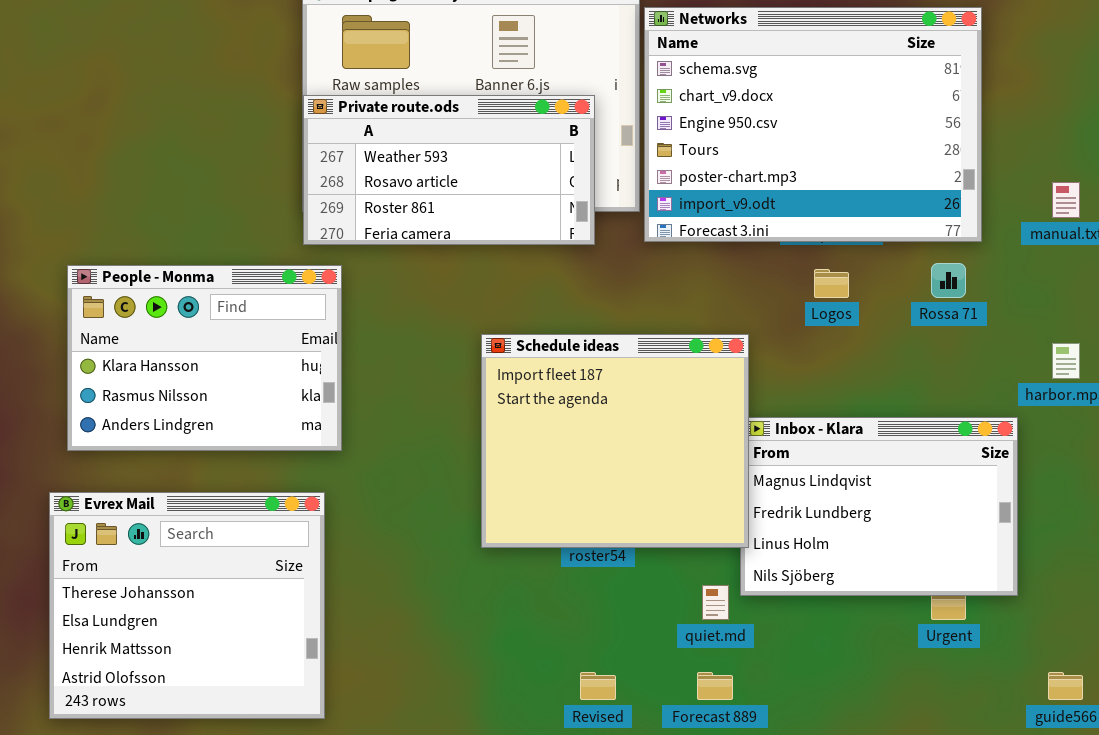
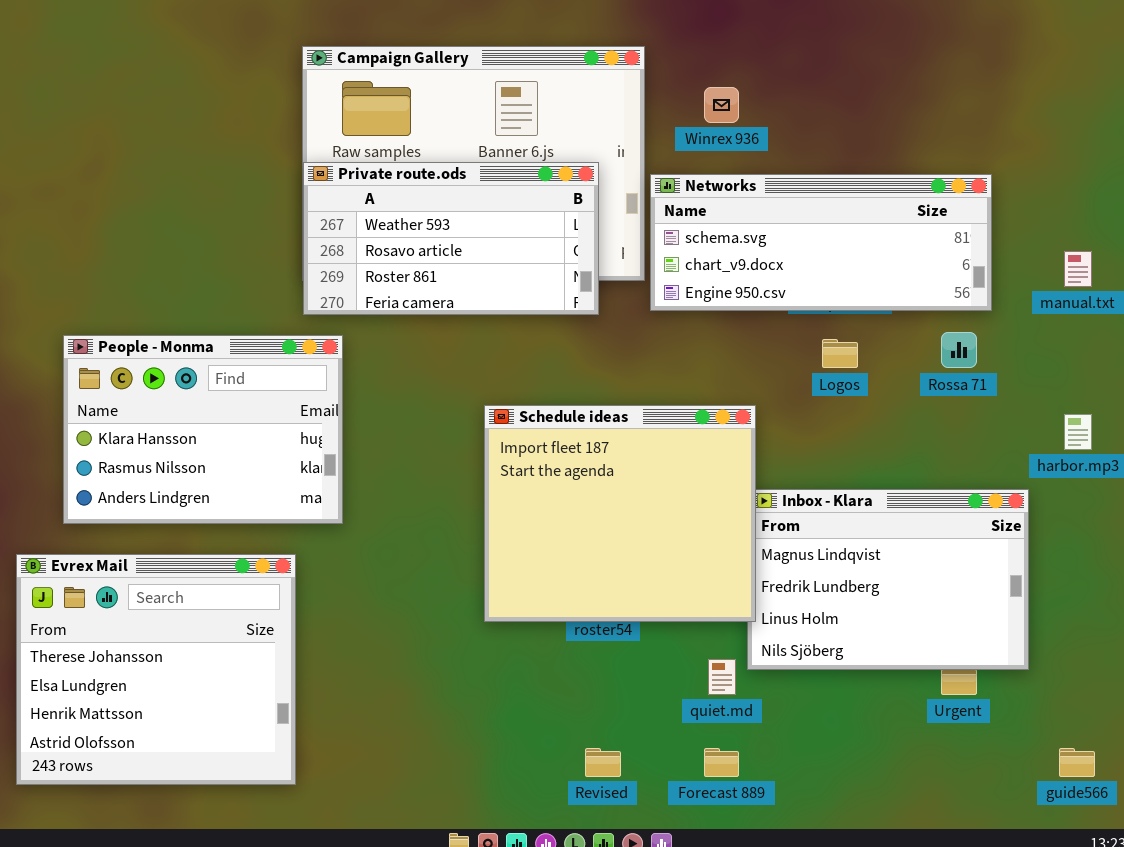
Networks: [644,7,982,242] -> [650,174,992,311], resized
Evrex Mail: [49,492,325,719] -> [16,554,296,785], moved

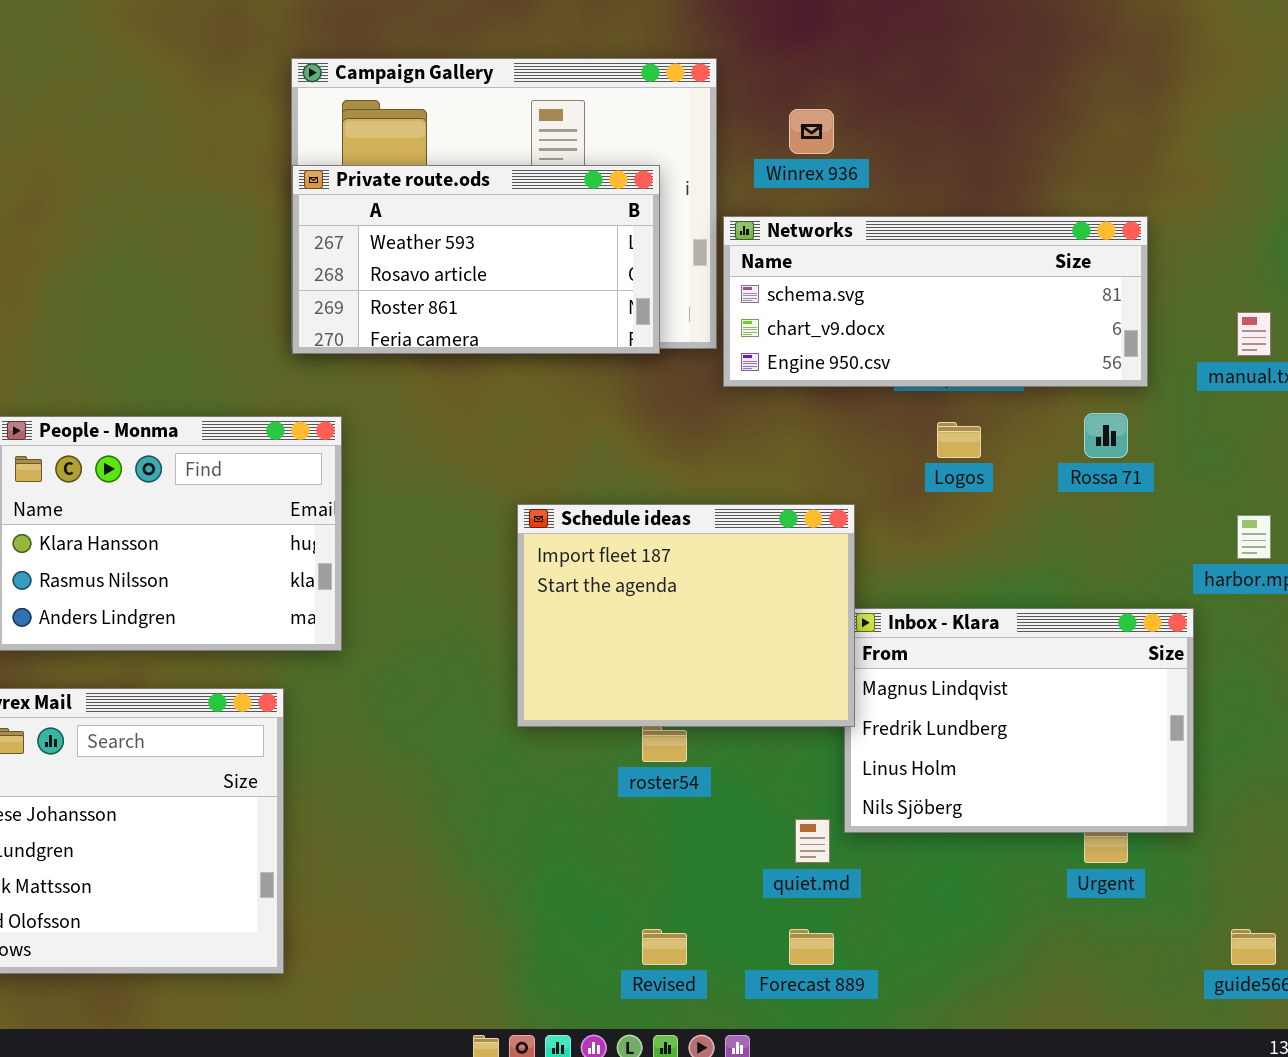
Private route.ods: [303,162,599,315] -> [292,165,660,354], moved
Schedule ideas: [484,405,756,622] -> [517,504,855,727], resized

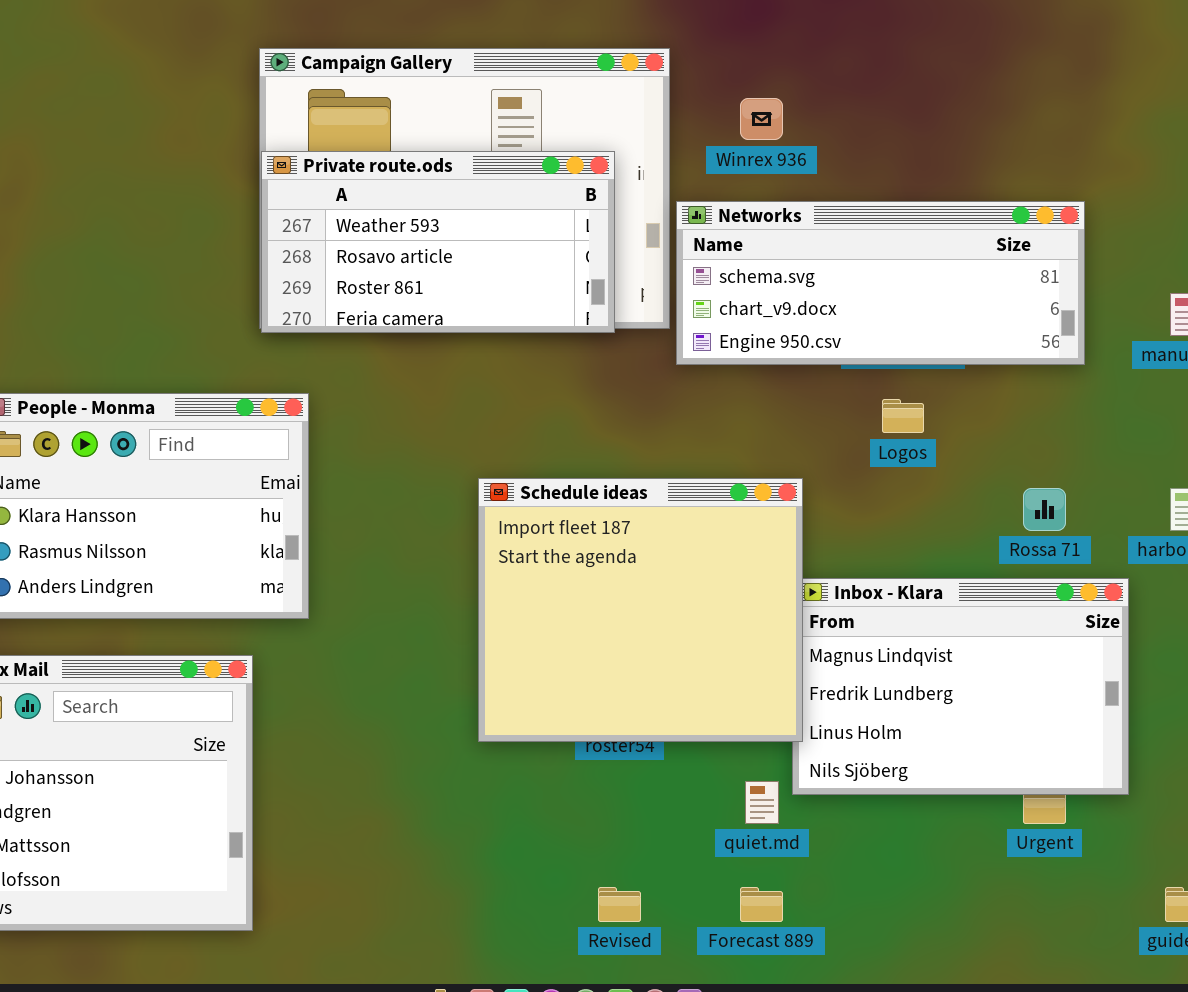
Rossa 71: [1084,413,1128,458] -> [1023,488,1066,531], moved
Schedule ideas: [517,504,855,727] -> [478,478,803,742], resized

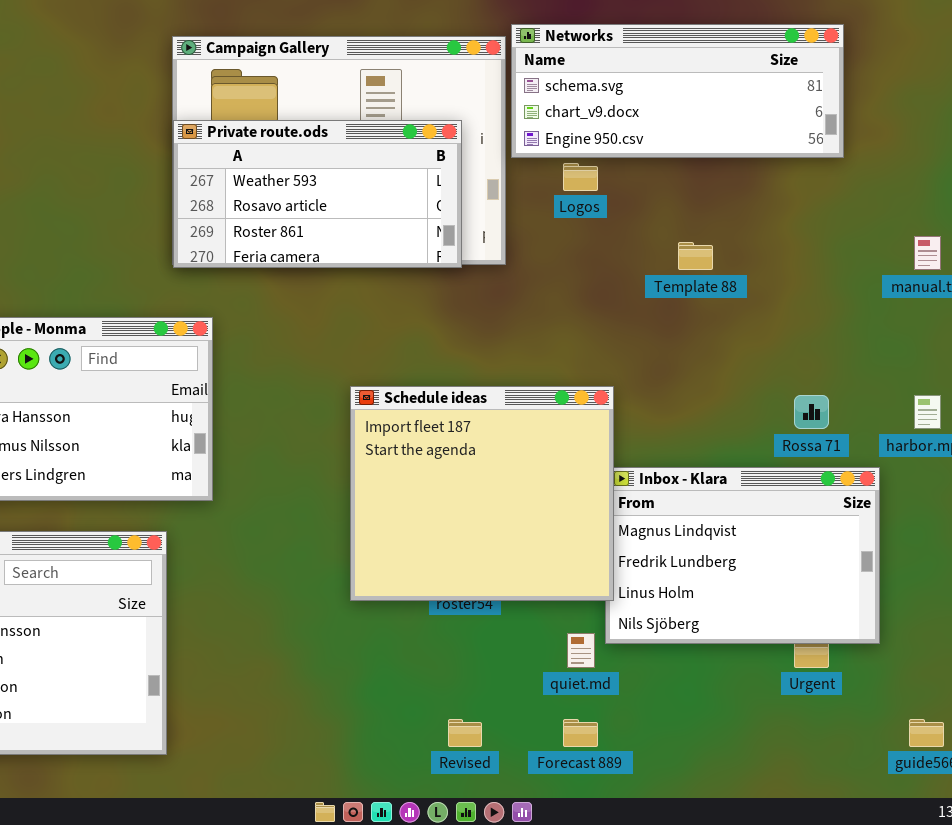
Networks: [676,201,1085,365] -> [511,24,844,158], moved
Logos: [882,399,924,433] -> [563,163,598,191], moved

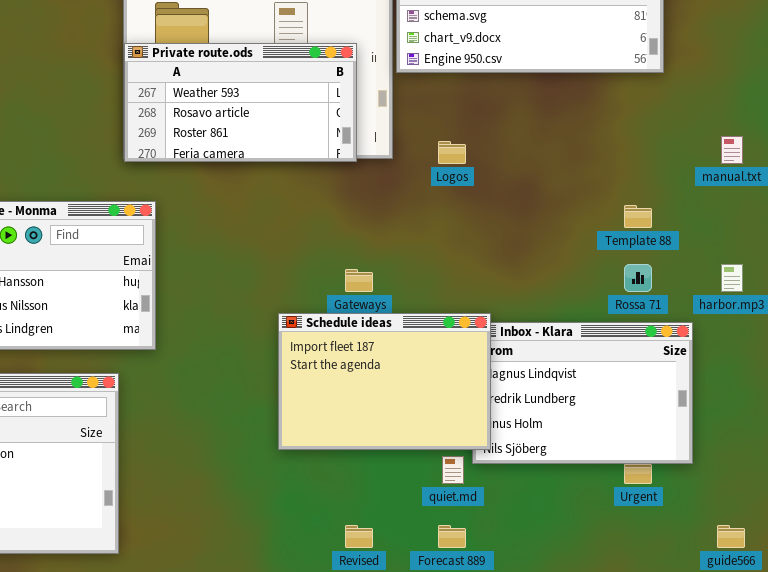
Logos: [563,163,598,191] -> [438,141,466,164], moved
Template 88: [678,242,713,270] -> [624,205,652,228], moved
Schedule ideas: [350,386,614,601] -> [278,313,491,450], moved, resized

